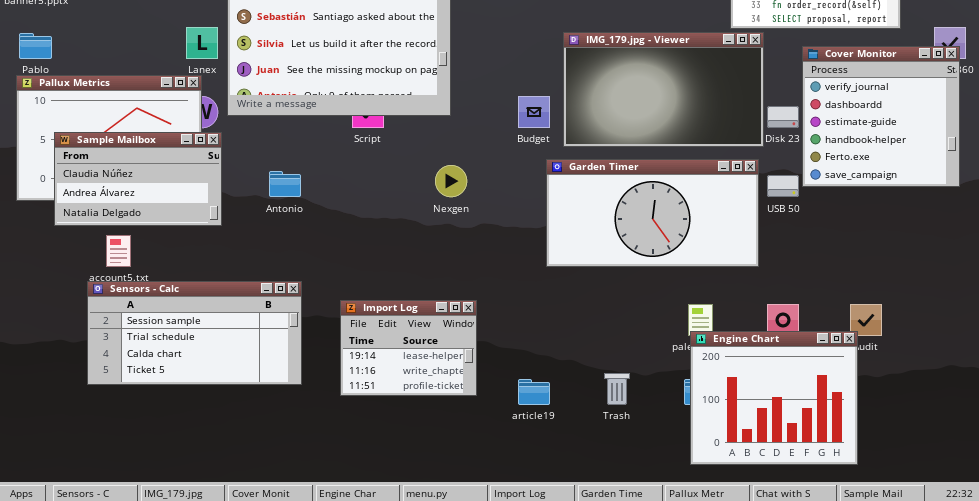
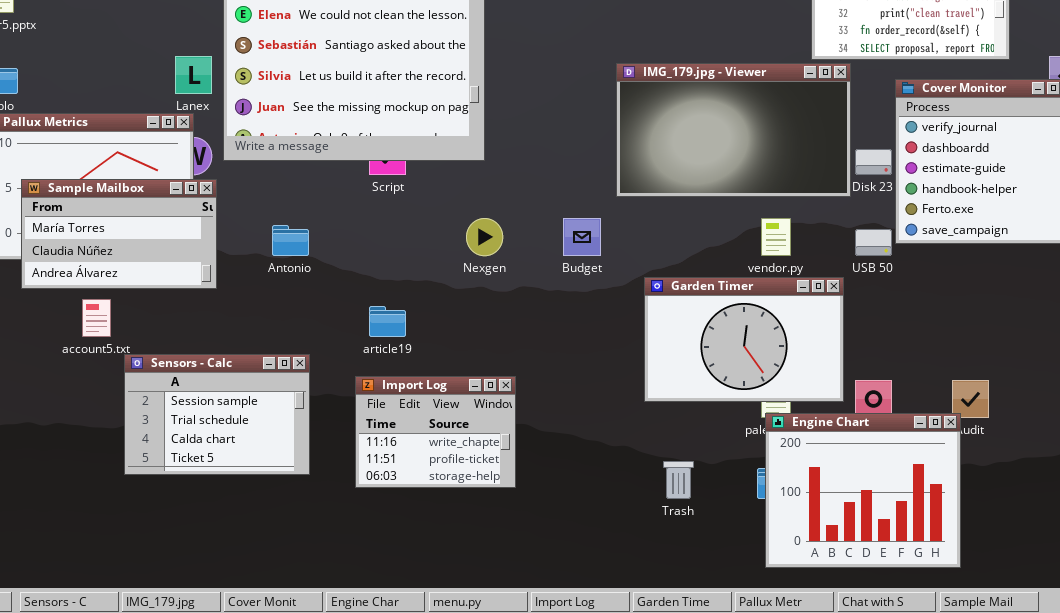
Budget: [518,96,550,128] -> [563,218,601,256], moved
Sample Mailbox: [54,132,222,226] -> [21,179,217,289], scrolled up 1 row
Garden Timer: [546,159,759,267] -> [644,277,844,402], moved, resized
Sensors - Calc: [87,281,302,385] -> [124,354,310,475], resized
Import Log: [340,300,477,396] -> [355,376,516,488], scrolled down 1 row
article19: [518,379,550,405] -> [369,306,406,337], moved

